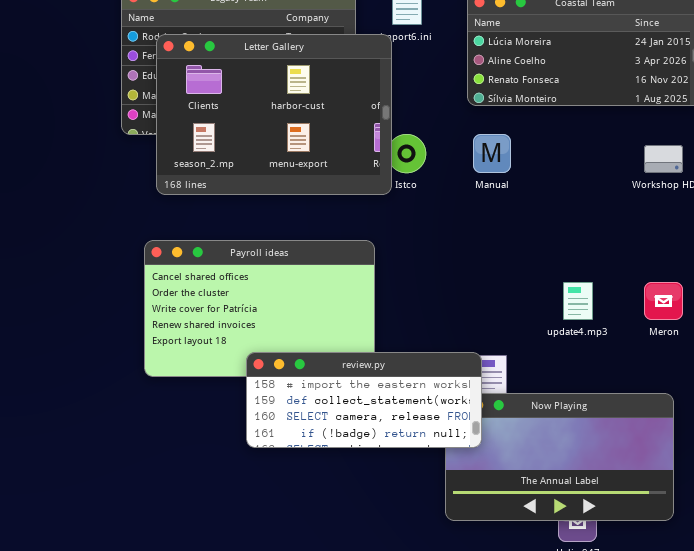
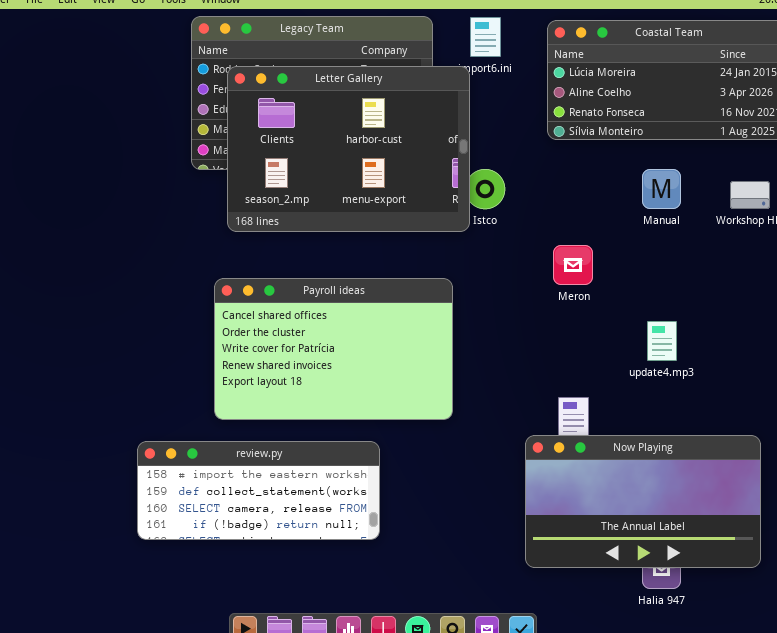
Manual: [473,134,511,173] -> [642,169,681,209], moved
Meron: [644,282,683,320] -> [553,245,593,285], moved
review.py: [246,352,482,448] -> [137,441,380,540], moved

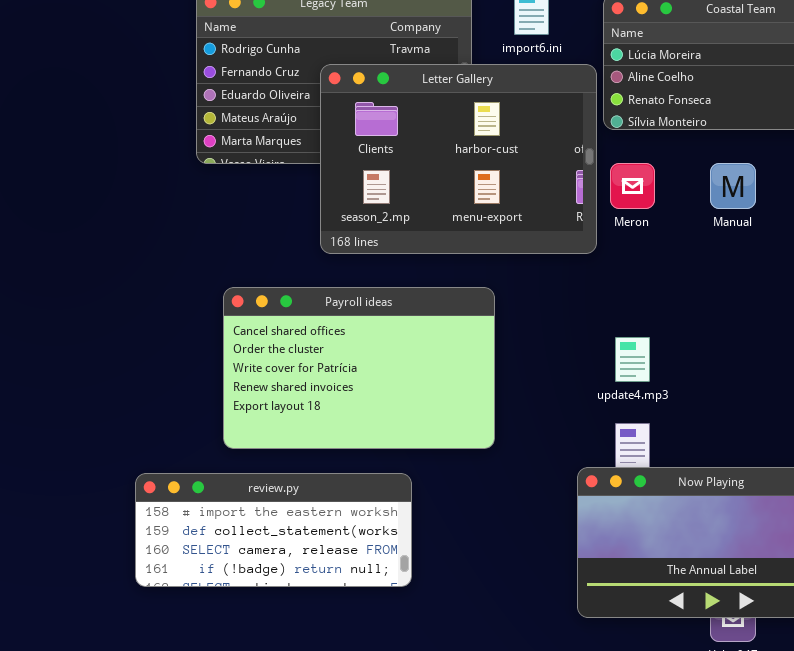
Letter Gallery: [227,66,470,232] -> [320,64,597,254], moved
Meron: [553,245,593,285] -> [610,163,655,209], moved
update4.mp3: [647,321,677,361] -> [615,337,650,382], moved

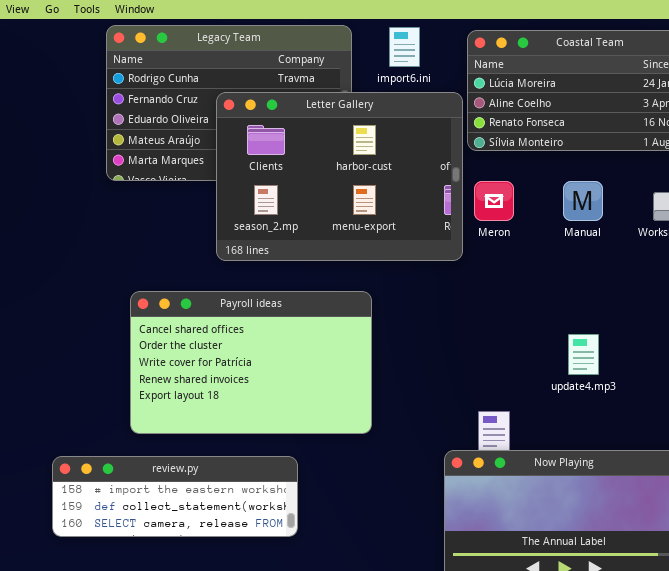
update4.mp3: [615,337,650,382] -> [568,334,599,375], moved
review.py: [135,473,412,587] -> [52,456,298,537], resized

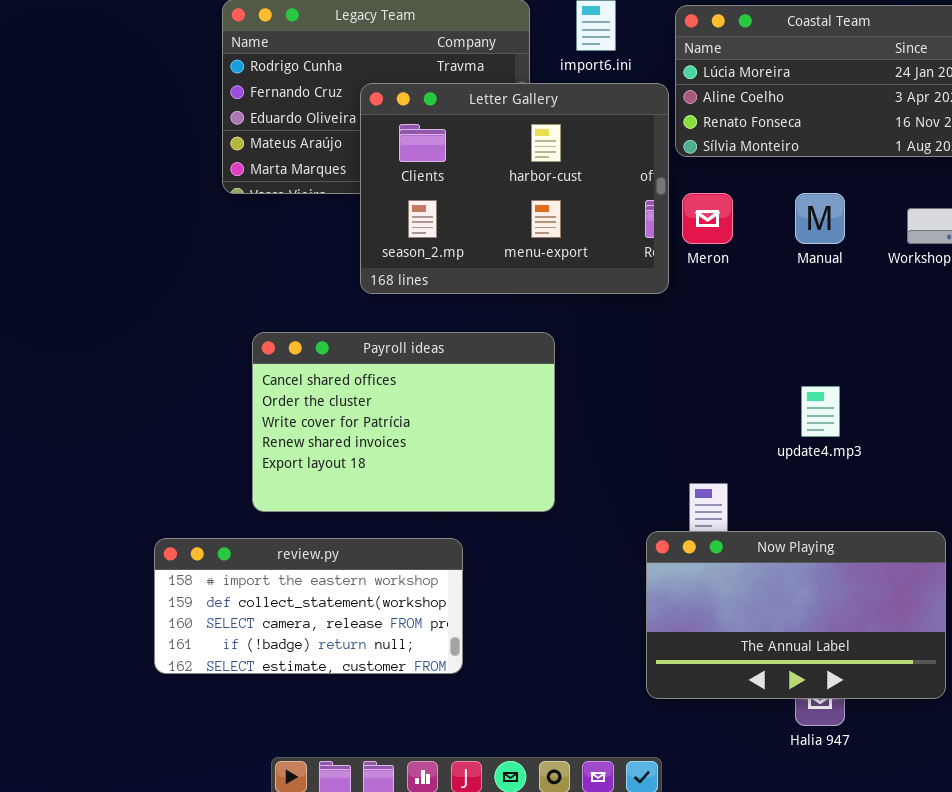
review.py: [52,456,298,537] -> [154,538,463,674], resized

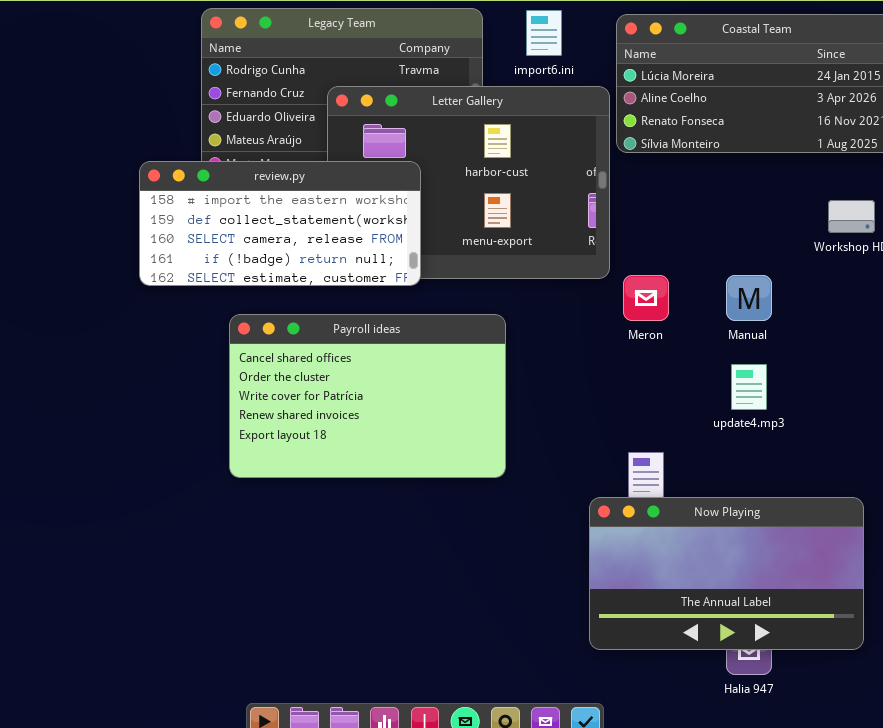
Meron: [682,193,733,244] -> [623,275,669,321], moved
Manual: [795,193,845,244] -> [726,275,772,321], moved
review.py: [154,538,463,674] -> [139,161,421,286], moved

